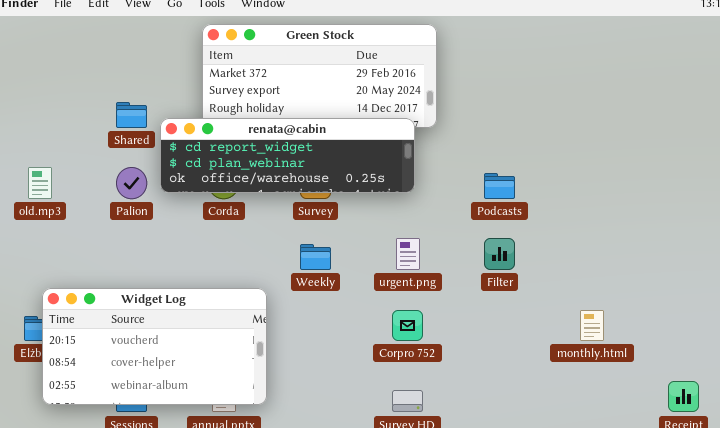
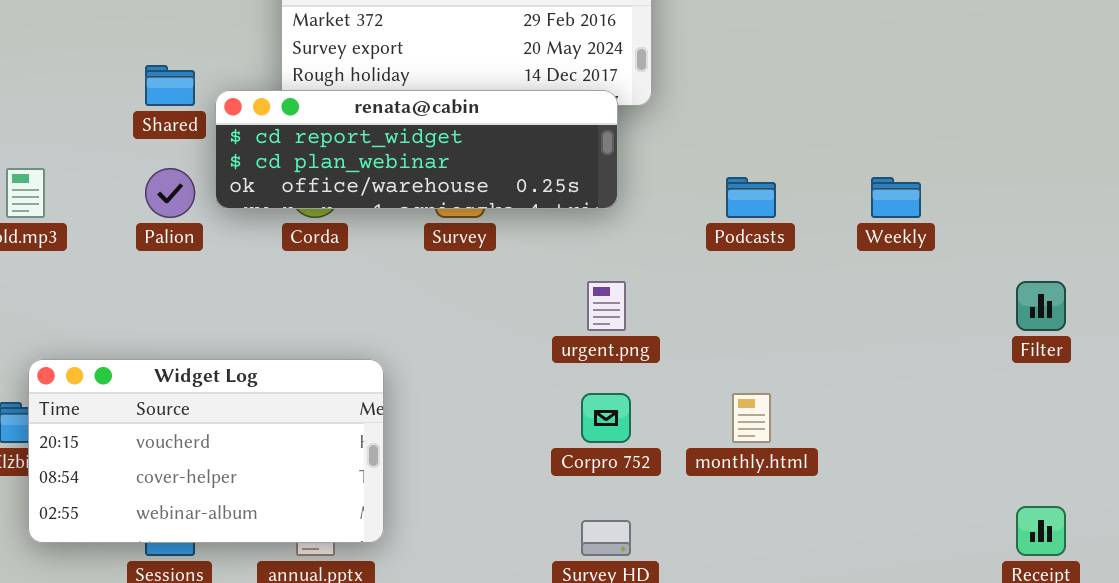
Filter: [484,238,515,270] -> [1016,281,1066,331], moved
Weekly: [300,244,331,270] -> [871,177,921,218], moved
monthly.html: [580,310,604,341] -> [732,393,771,443], moved

